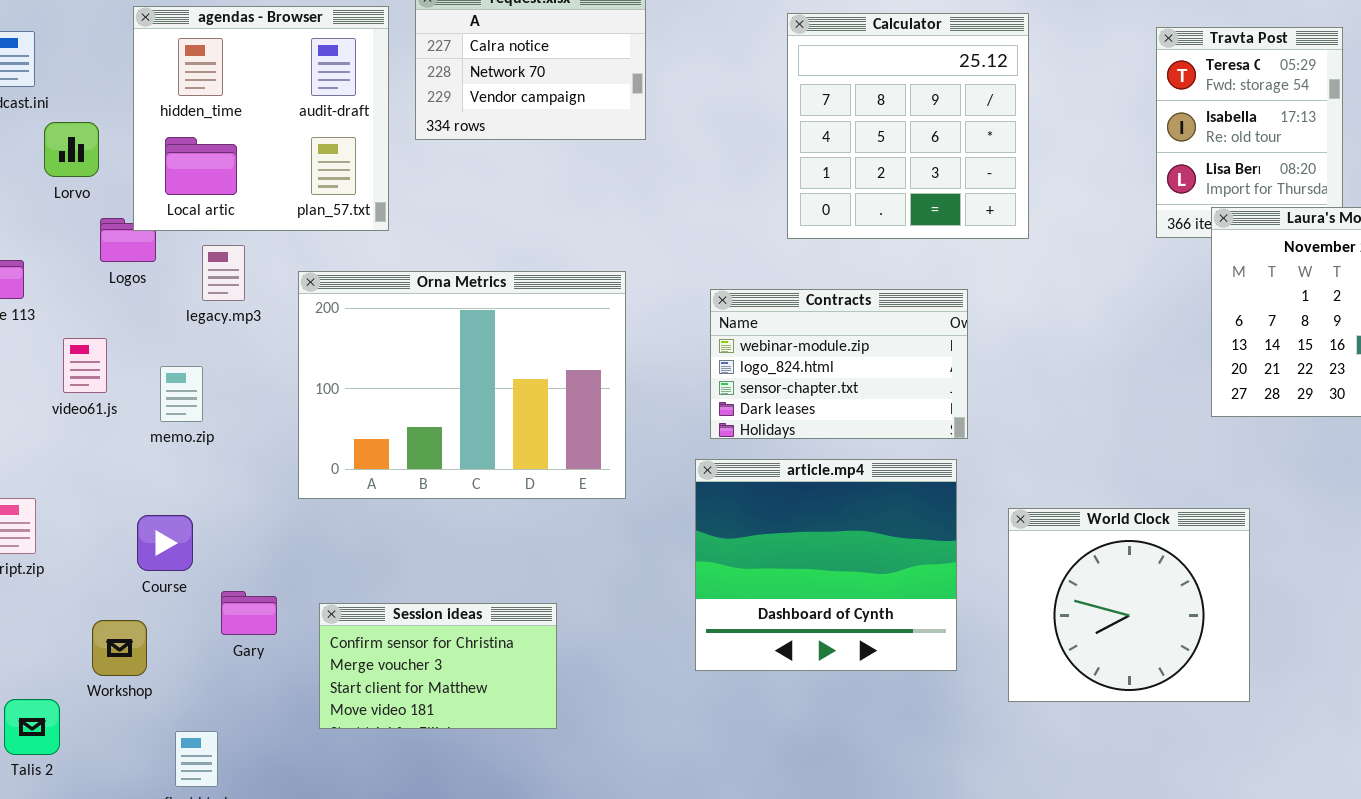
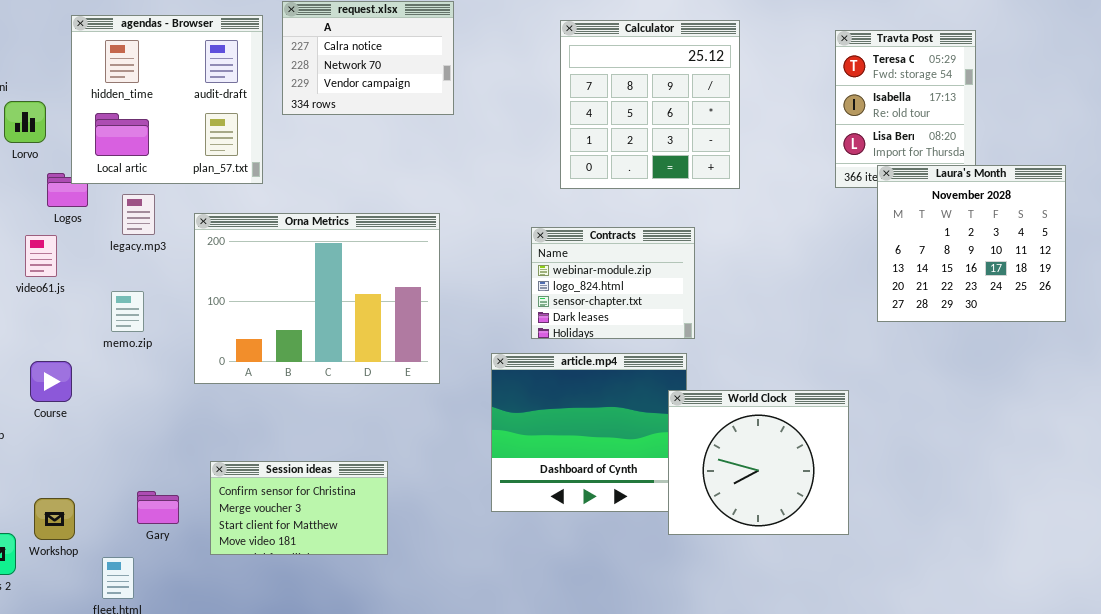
Contracts: [710,289,968,439] -> [531,227,695,339], resized
video61.js: [63,338,107,393] -> [25,235,57,277], moved
memo.zip: [160,366,203,422] -> [111,291,144,332], moved
World Clock: [1008,508,1250,702] -> [668,390,849,535], moved
Course: [137,515,193,571] -> [30,361,72,402], moved
Gary: [221,591,277,635] -> [137,491,179,524], moved
Workshop: [92,620,147,676] -> [34,498,75,540], moved

